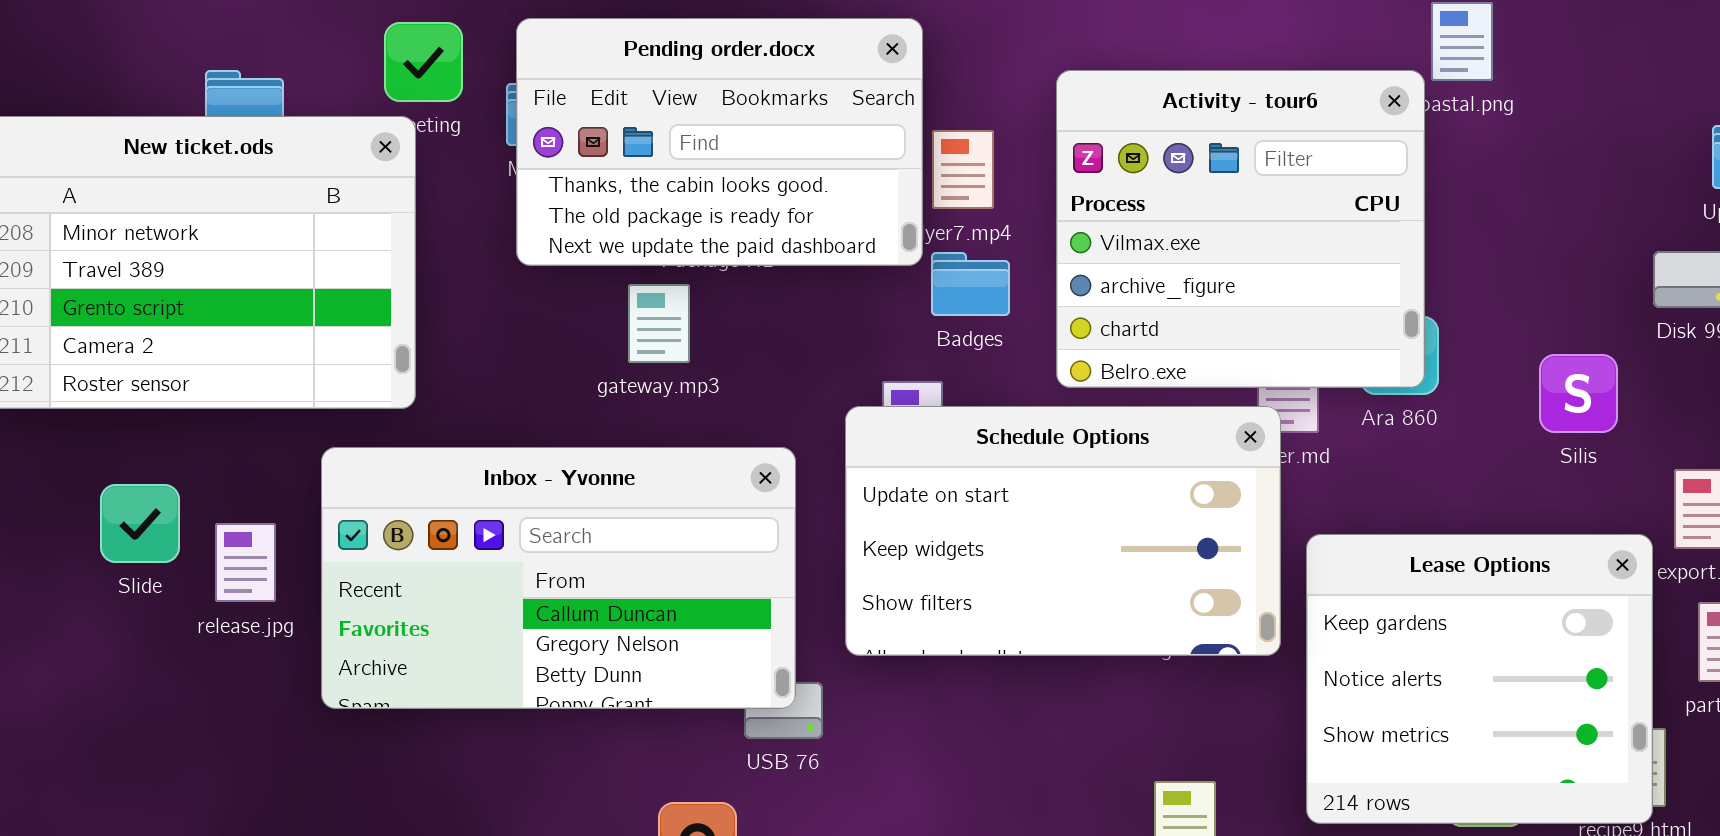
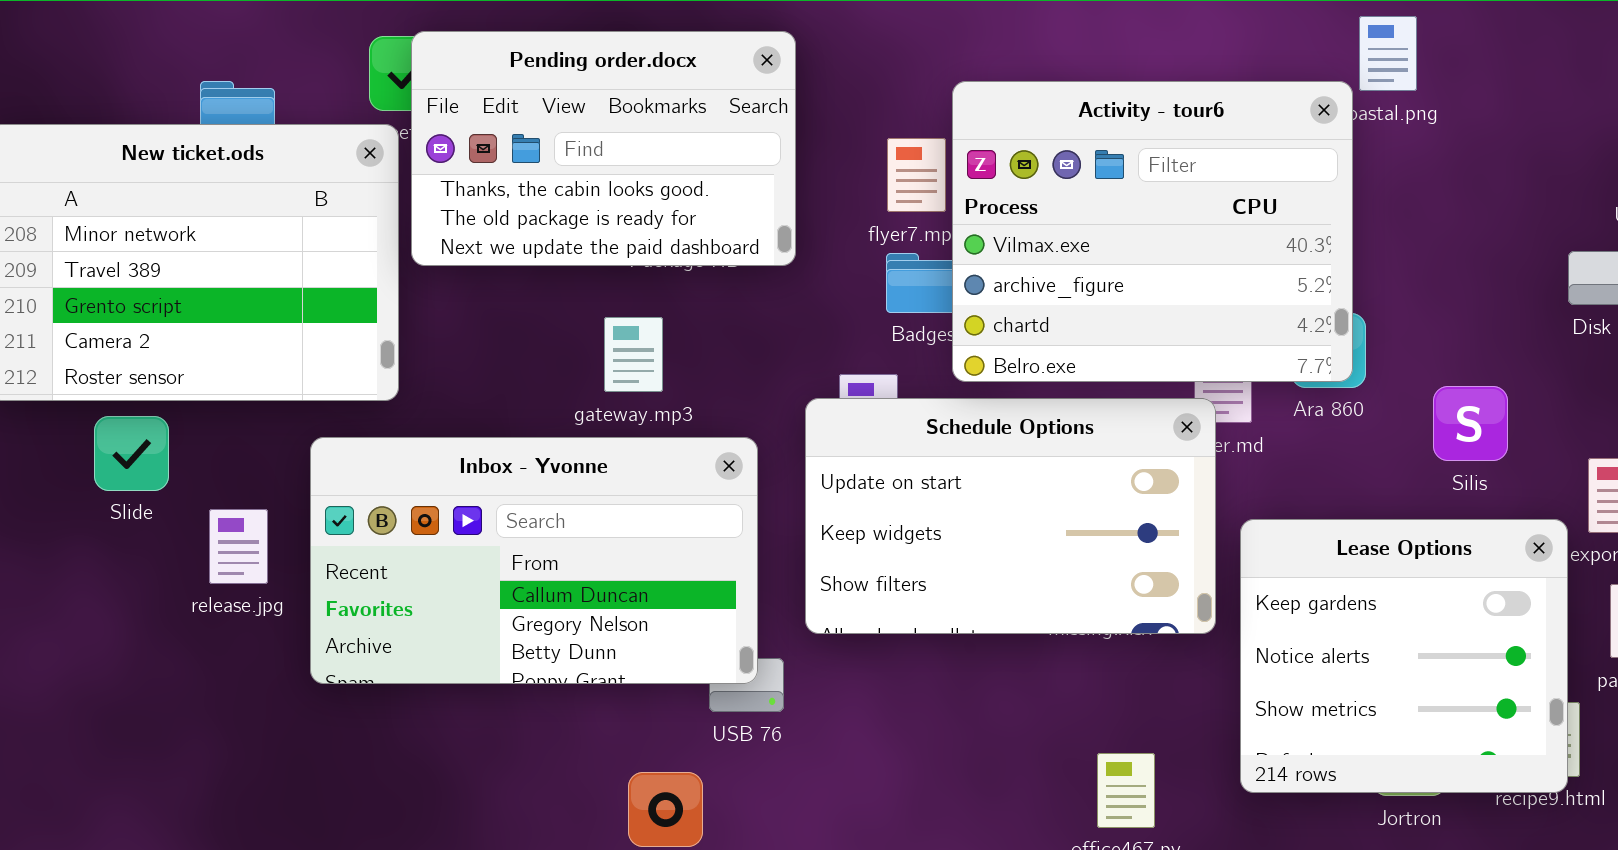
Pending order.docx: [516,18,923,266] -> [411,31,796,266], moved
Activity - tour6: [1056,70,1425,388] -> [952,81,1353,382], resized
gateway.mp3: [628,284,690,363] -> [604,317,663,392], moved
Silis: [1539,354,1618,433] -> [1433,386,1508,461], moved
Slide: [100,484,180,563] -> [94,416,169,491], moved

